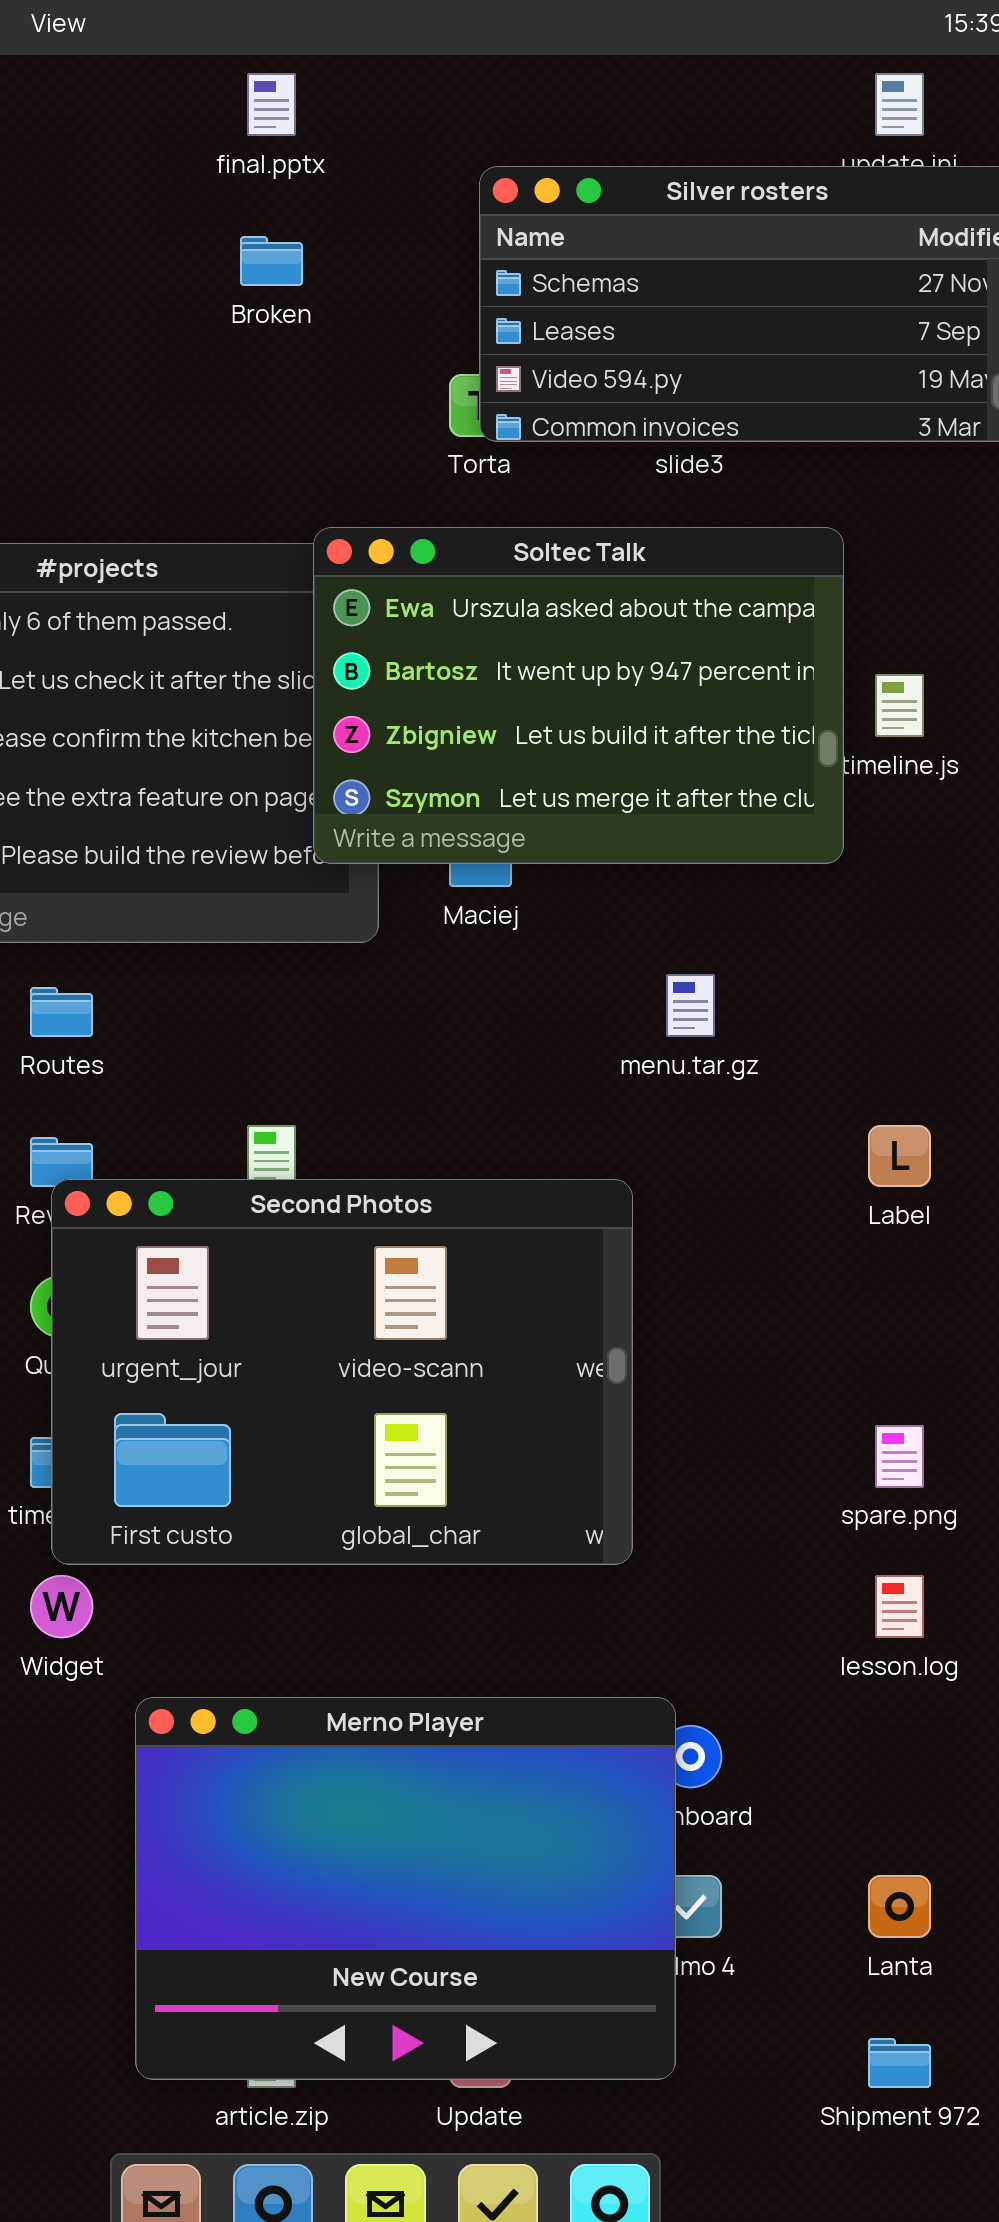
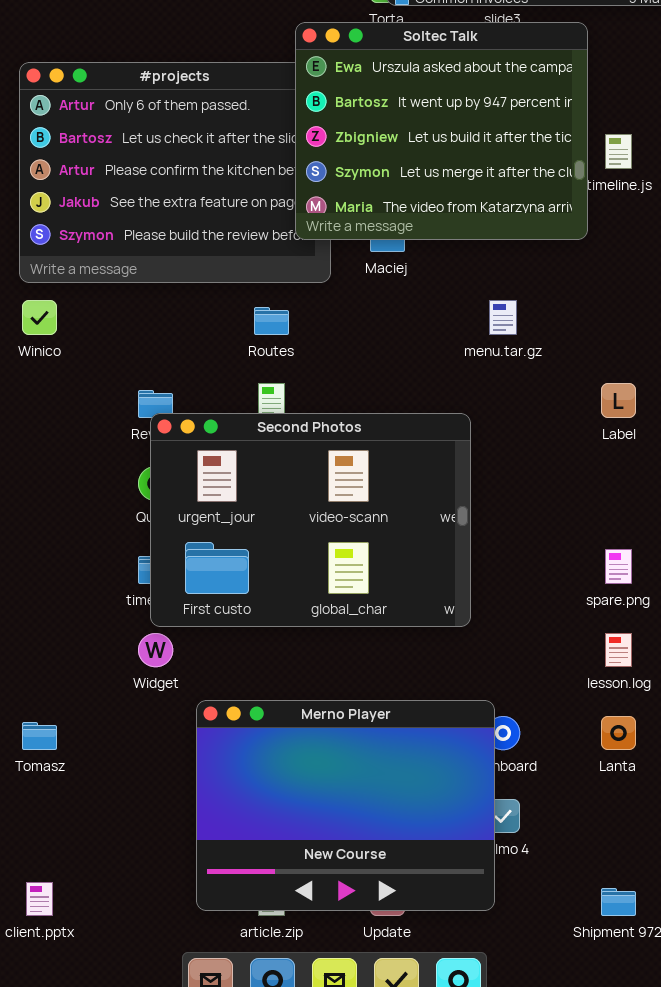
Soltec Talk: [313,527,844,864] -> [295,22,588,240], resized
Routes: [30,987,93,1037] -> [254,307,289,335], moved
Lanta: [868,1875,931,1938] -> [601,716,636,750], moved

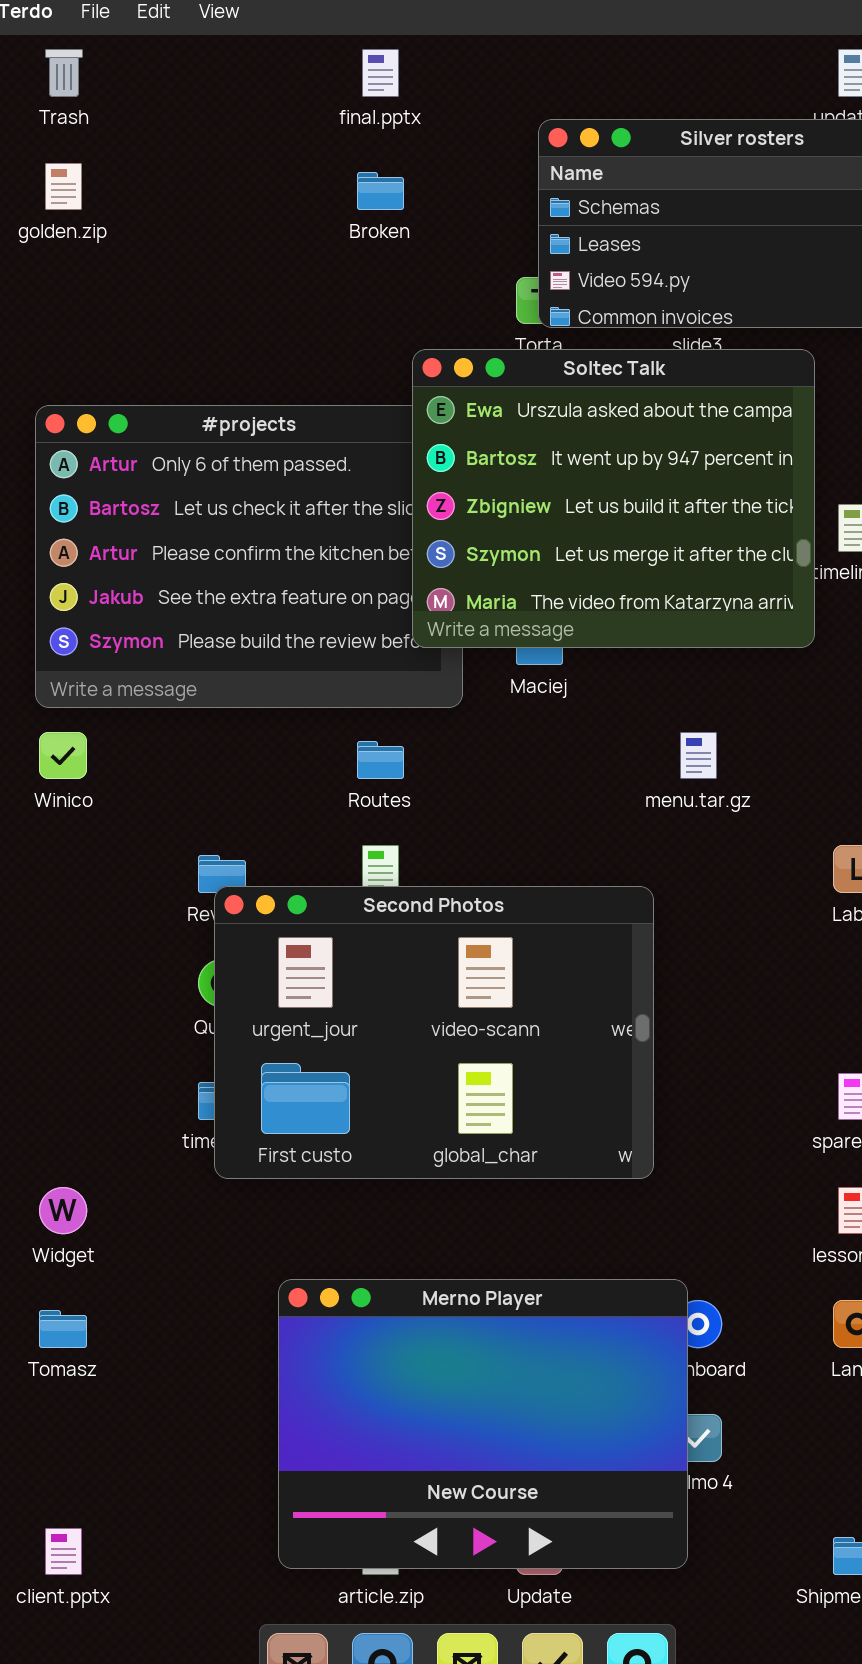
Widget: [138,633,173,667] -> [39,1187,87,1234], moved

